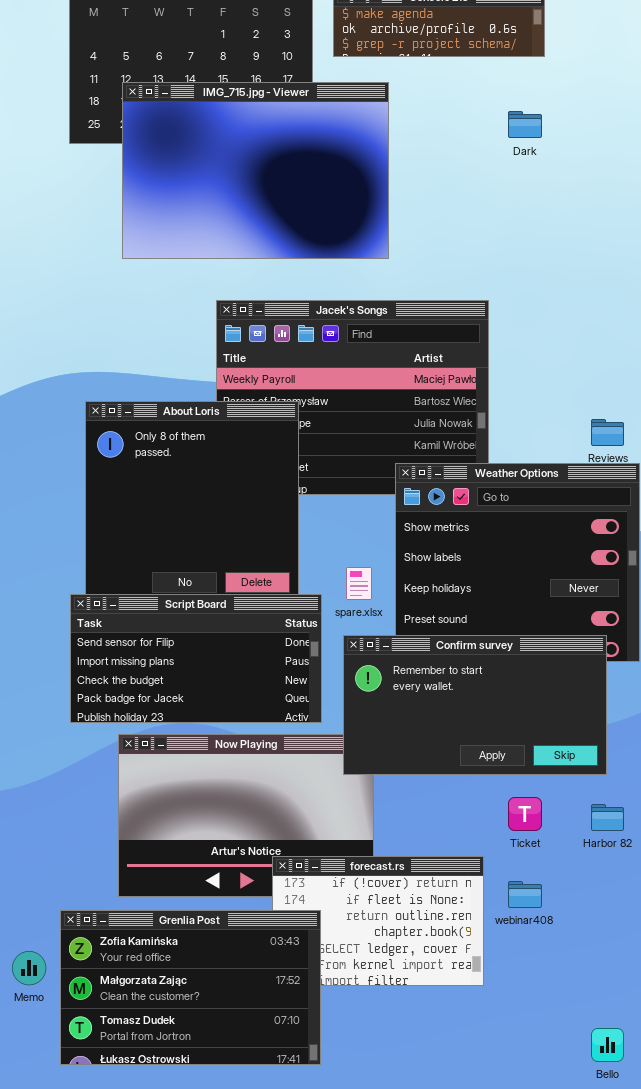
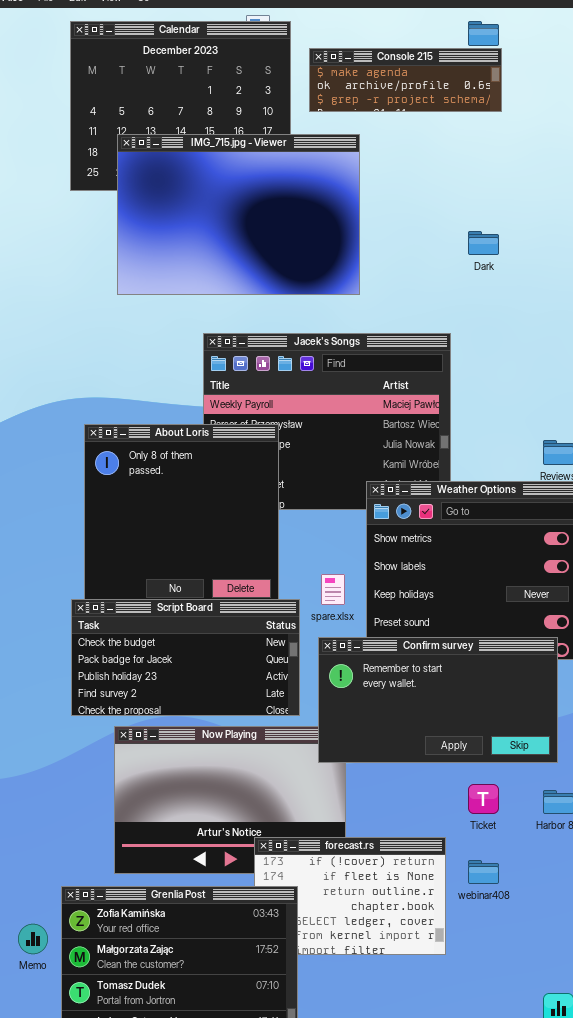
Dark: [508,111,542,138] -> [468,231,499,255], moved
Script Board: [70,594,322,723] -> [71,599,300,716], scrolled down 2 rows

